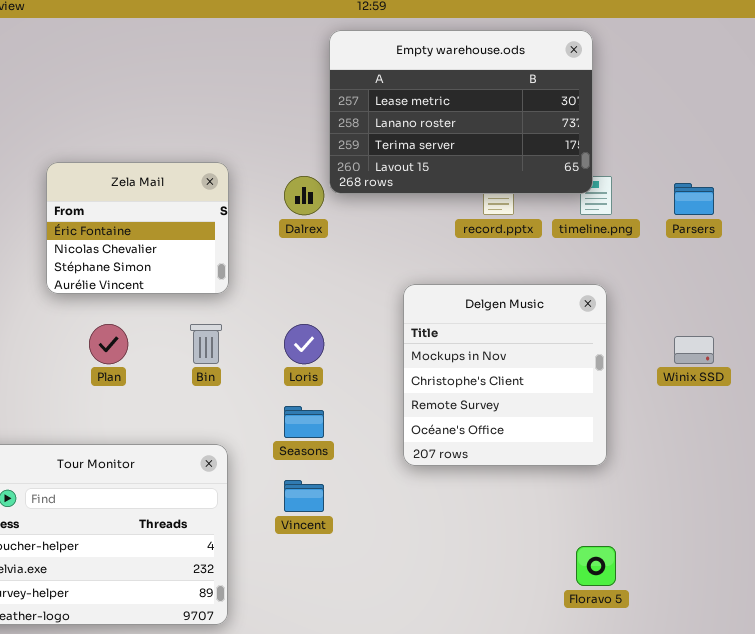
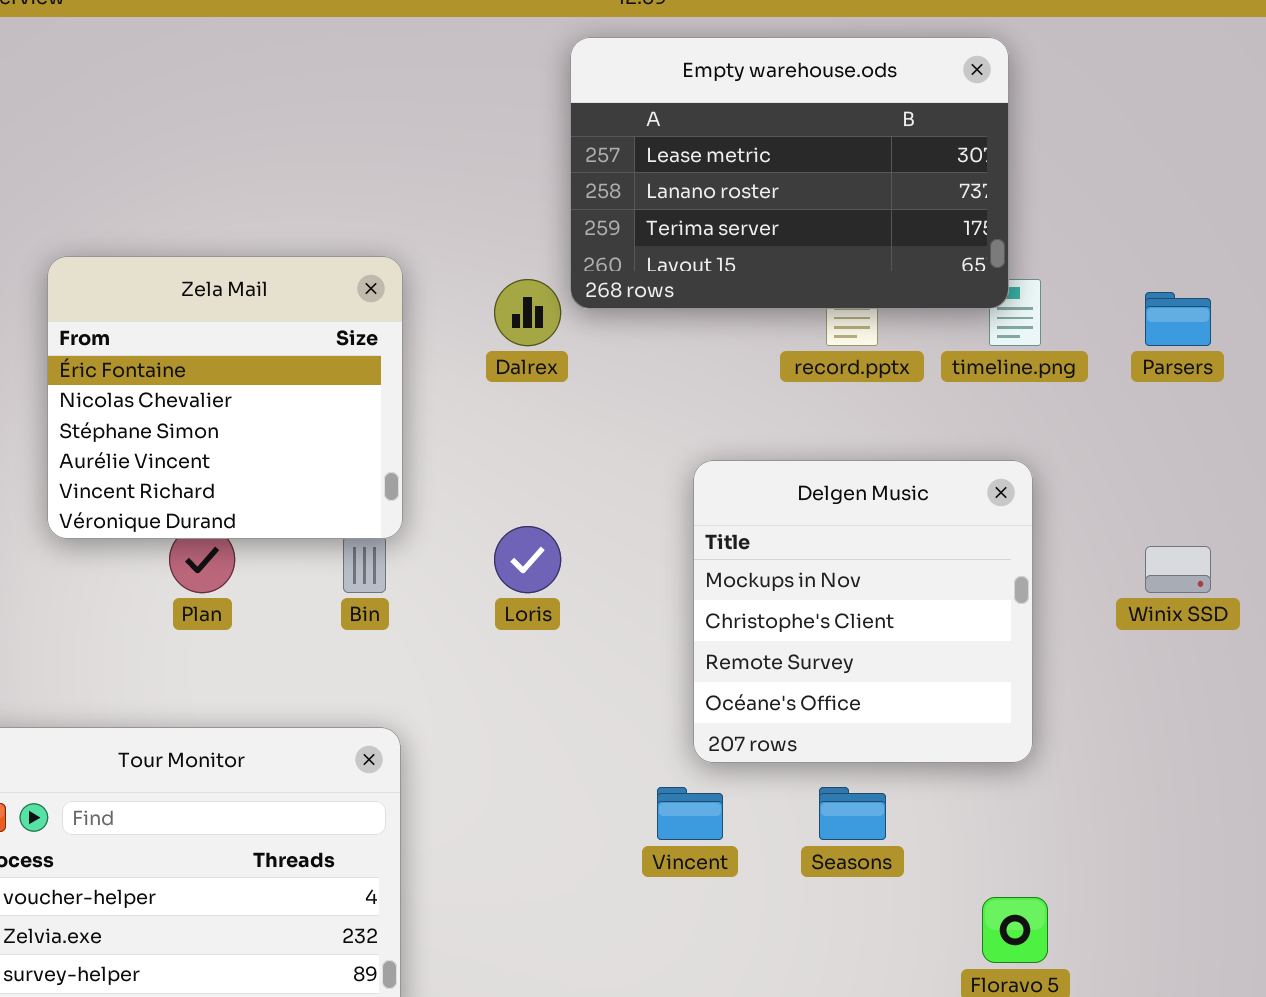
Zela Mail: [46,162,229,294] -> [47,256,403,539], resized
Seasons: [284,406,324,438] -> [819,787,886,840], moved
Vincent: [284,480,324,512] -> [657,787,723,840], moved

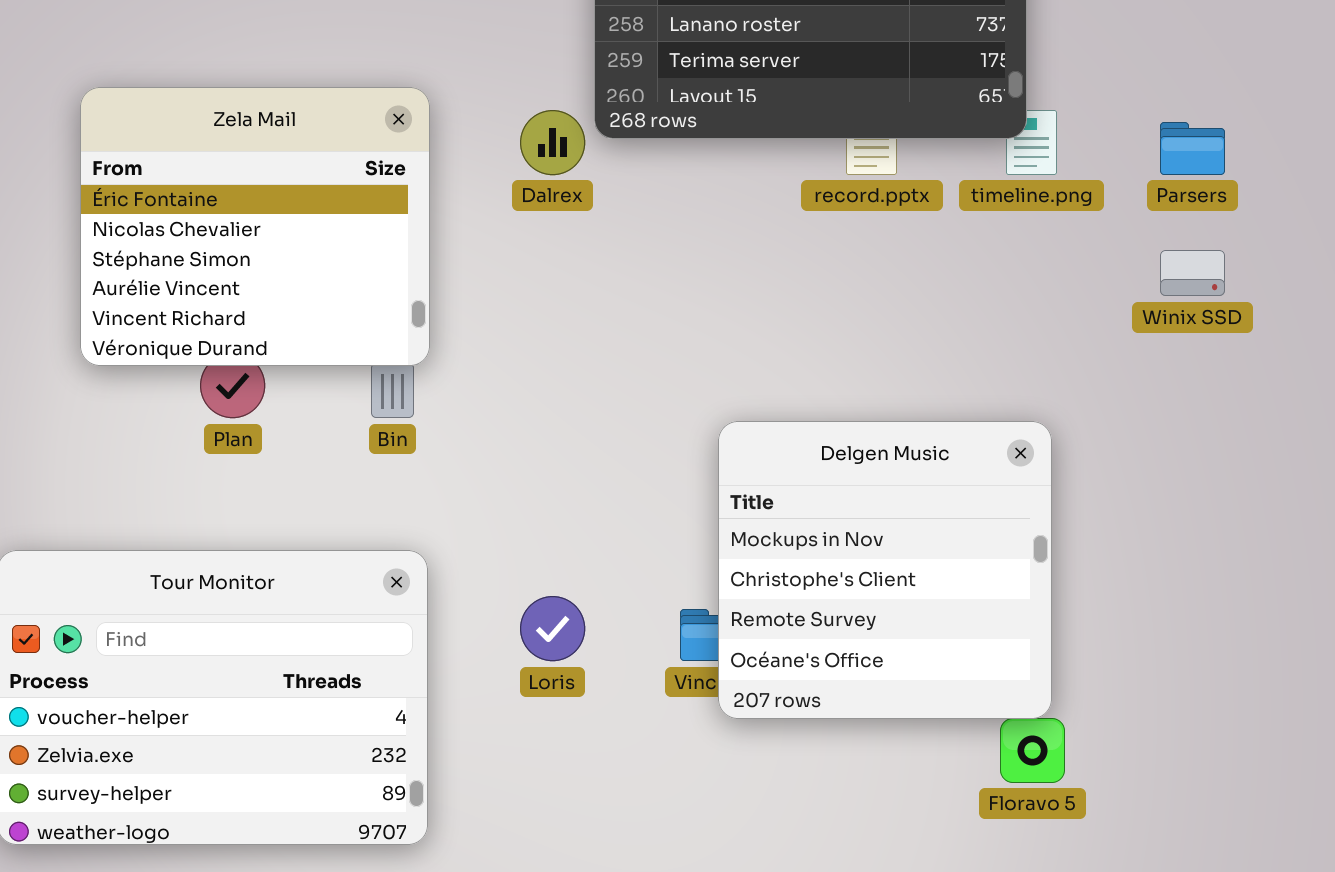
Delgen Music: [693,460,1033,763] -> [718,421,1052,719], moved
Loris: [494,526,561,593] -> [520,596,585,661], moved
Winix SSD: [1145,546,1211,593] -> [1160,250,1225,296], moved

